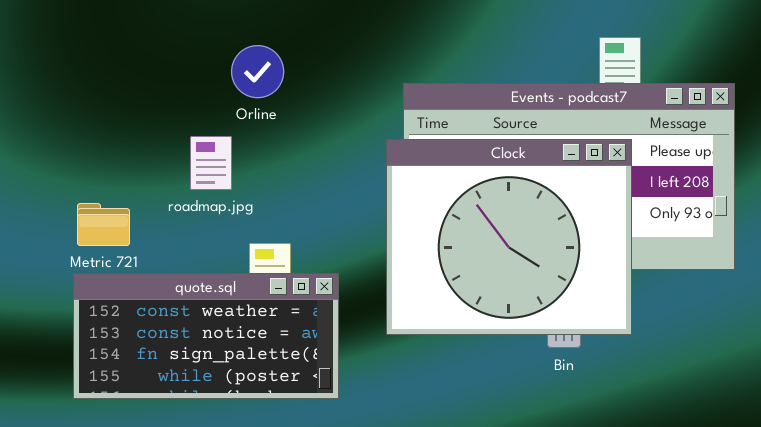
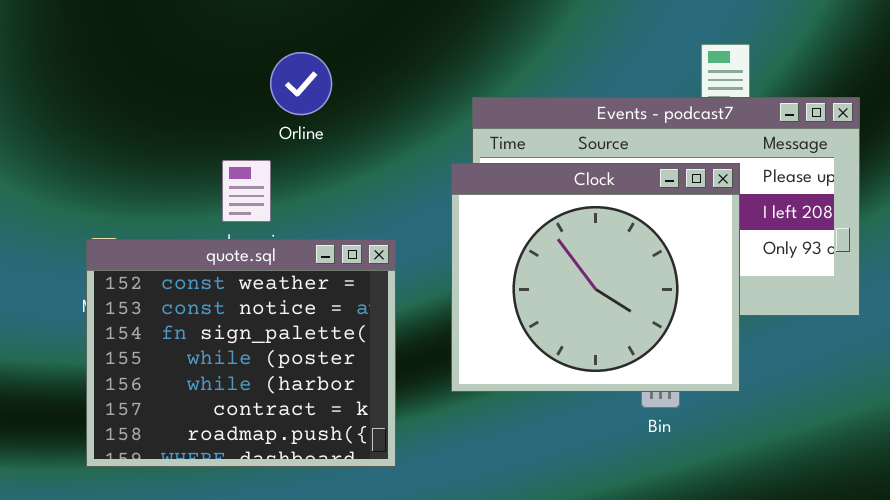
quote.sql: [73,273,339,399] -> [86,239,396,467], resized

